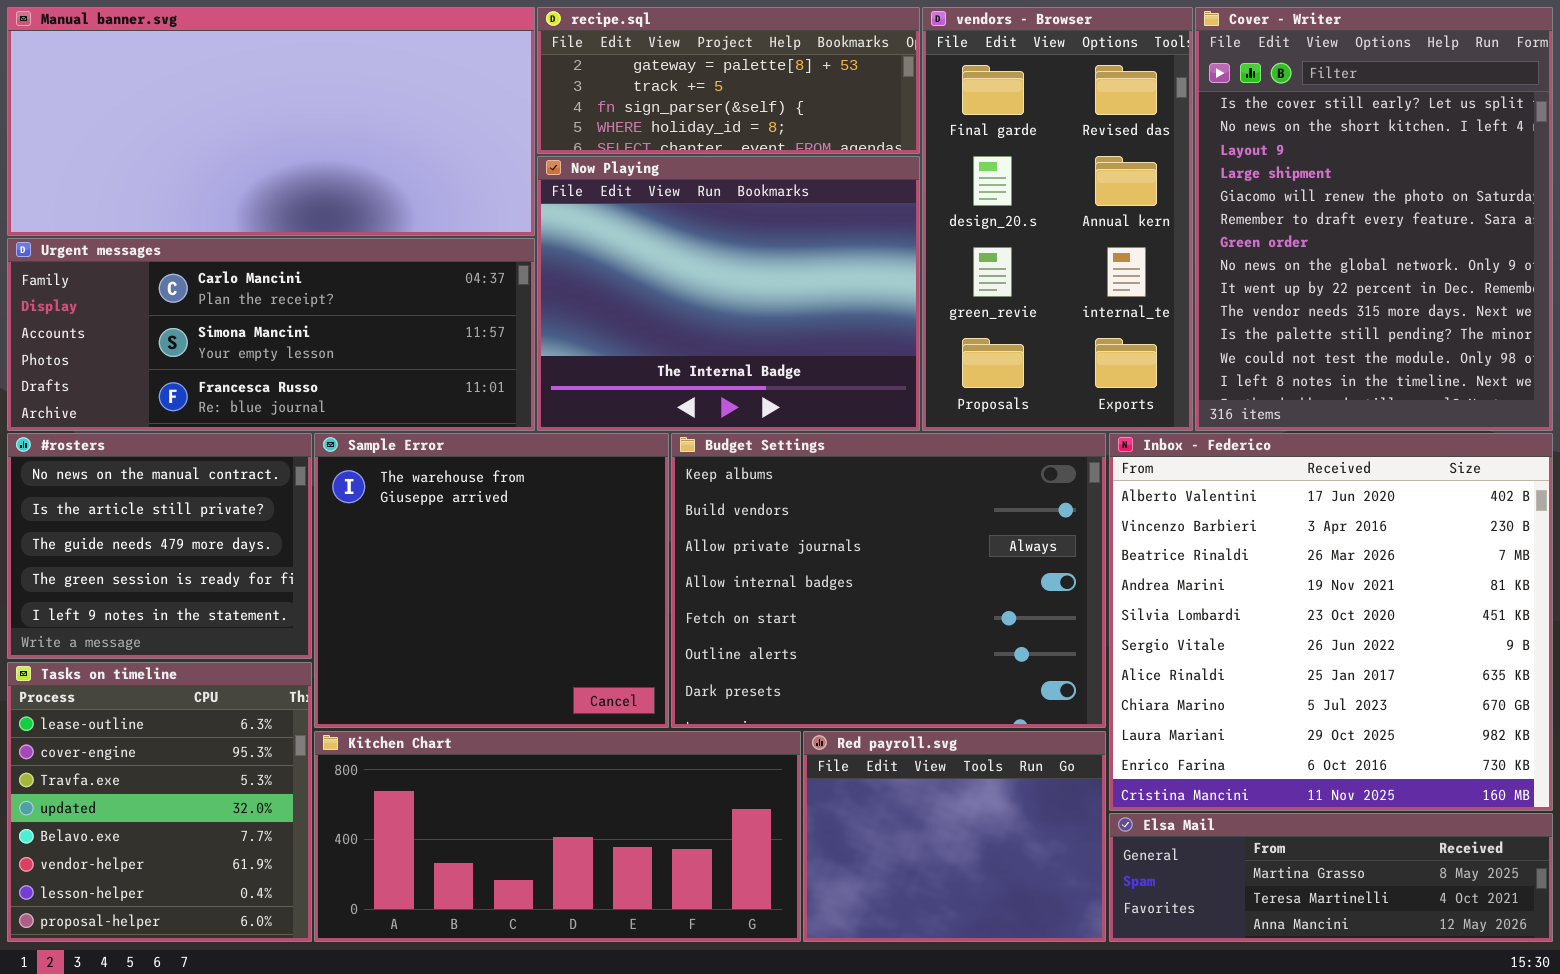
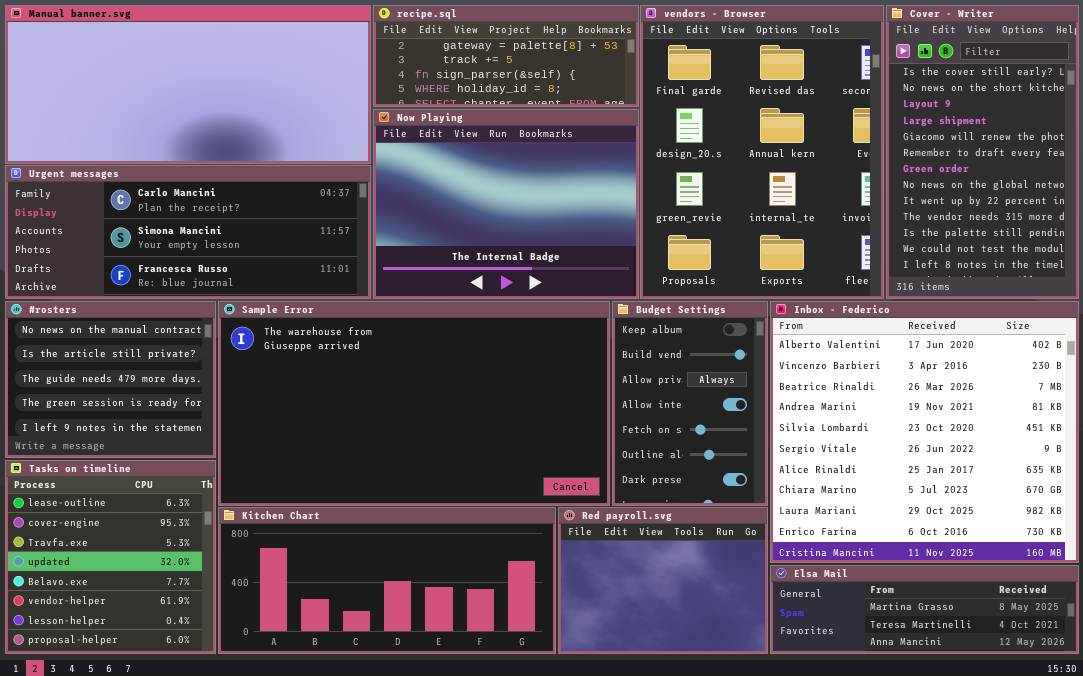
vendors - Browser: [922,7,1193,431] -> [640,5,884,299], resized
Cover - Writer: [1195,7,1553,431] -> [886,5,1079,299], resized
Sample Error: [314,433,669,728] -> [218,301,610,506], resized
Budget Settings: [671,433,1106,728] -> [612,301,768,506], resized

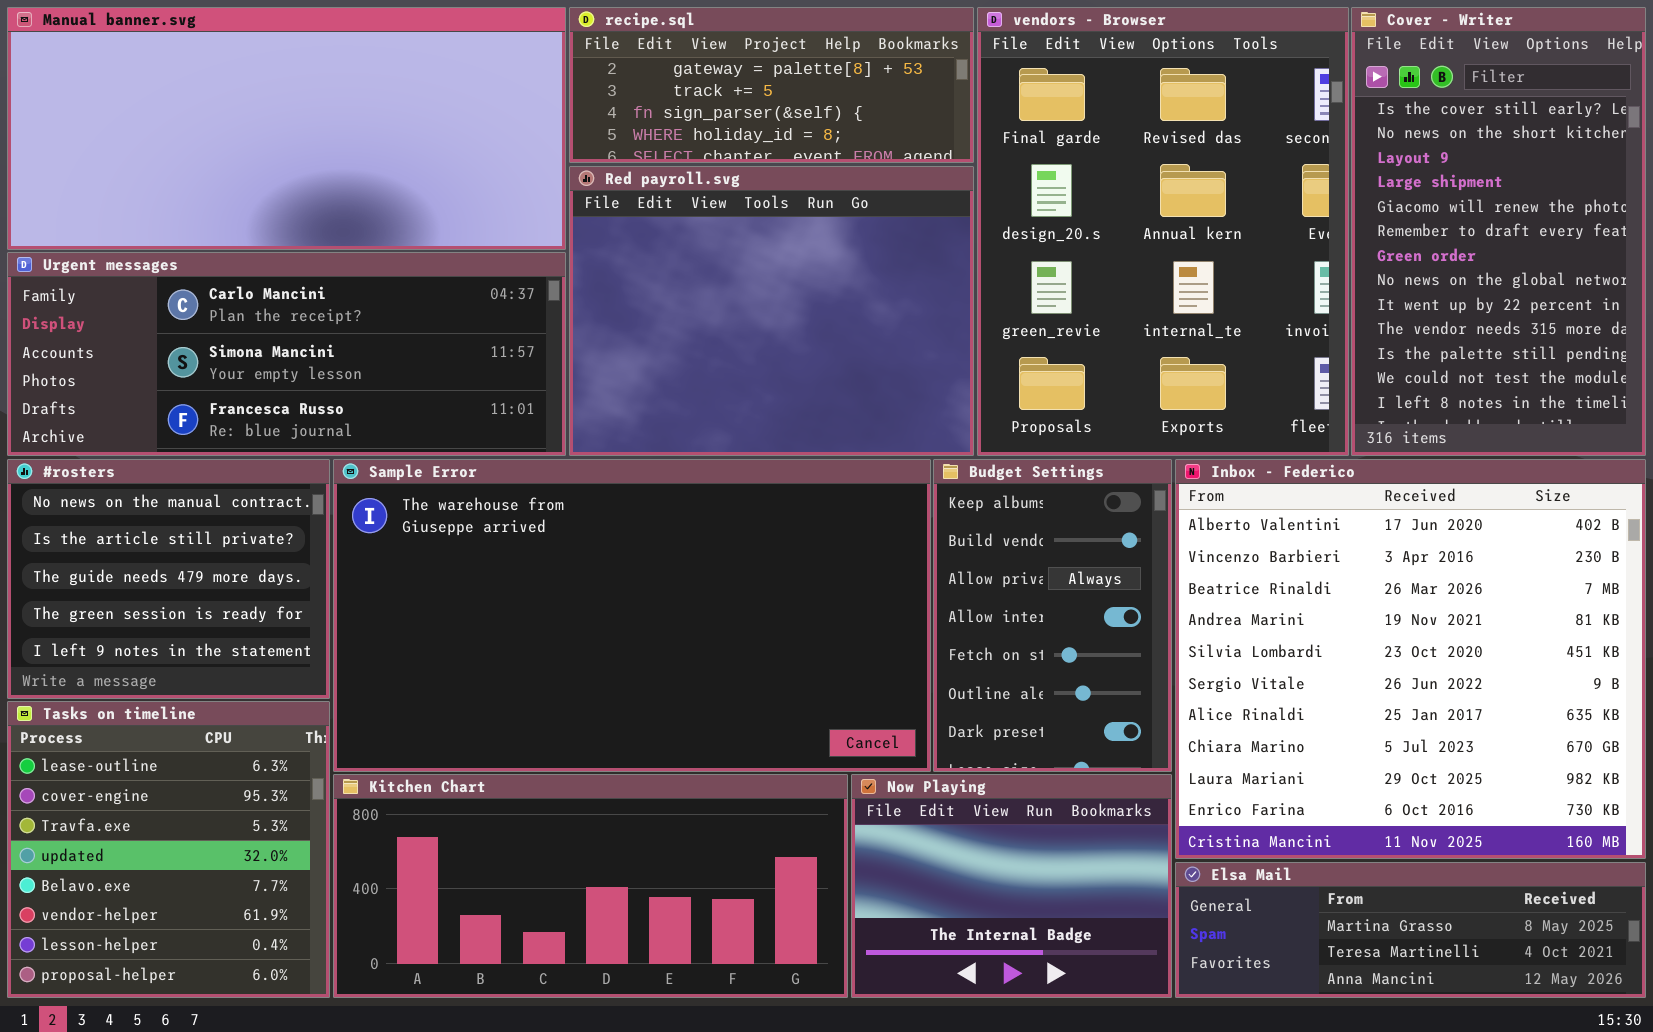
Now Playing: [373,109,639,299] -> [851,774,1172,998], moved, resized
Red payroll.svg: [558,507,768,654] -> [569,166,974,456], moved, resized

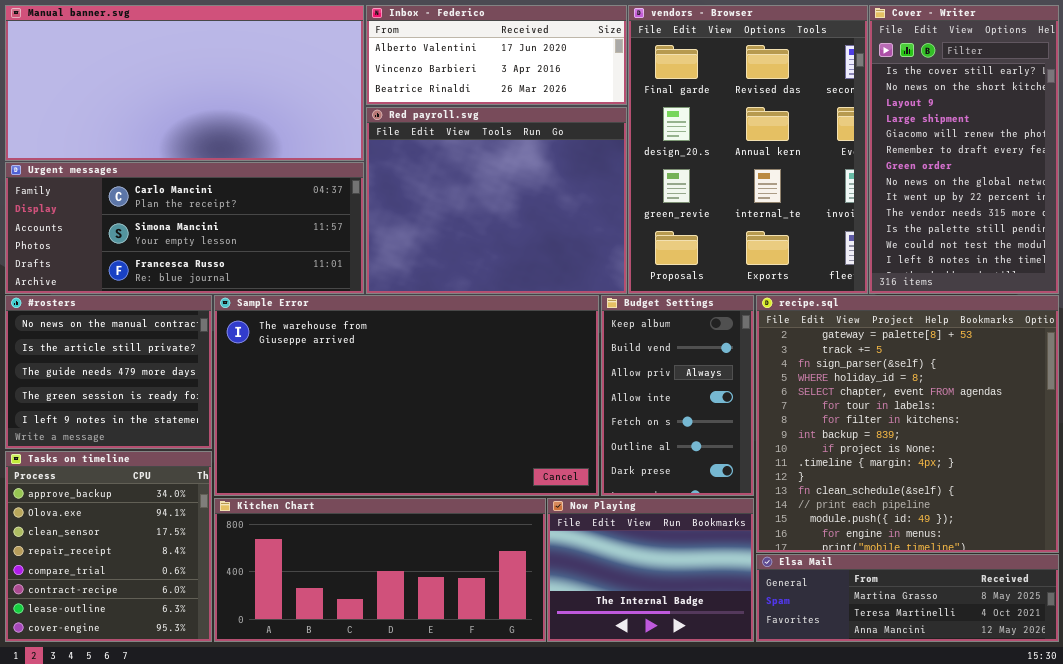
recipe.sql: [569,7,974,163] -> [756,295,1059,553], moved, resized
Inbox - Federico: [1175,459,1646,859] -> [366,5,627,105], moved, resized
Tasks on timeline: [7,701,330,998] -> [5,451,212,642], scrolled up 6 rows

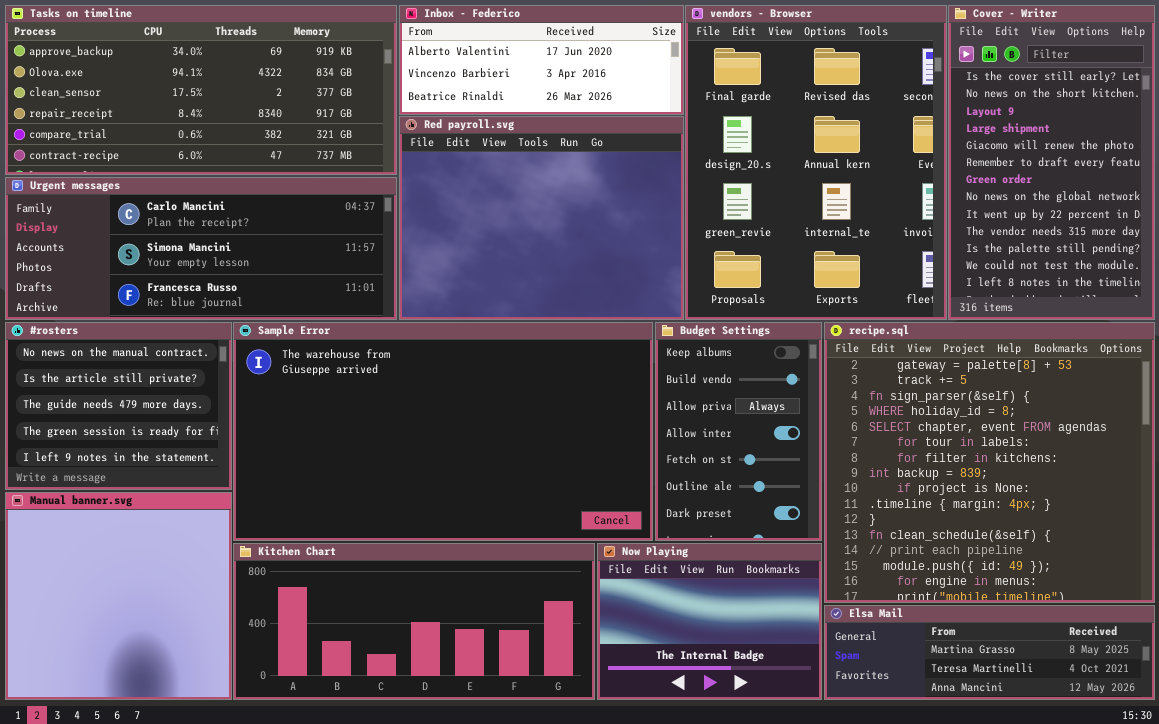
Manual banner.svg: [5,5,364,161] -> [5,492,232,700], moved, resized
Tasks on timeline: [5,451,212,642] -> [5,5,397,175], moved, resized

